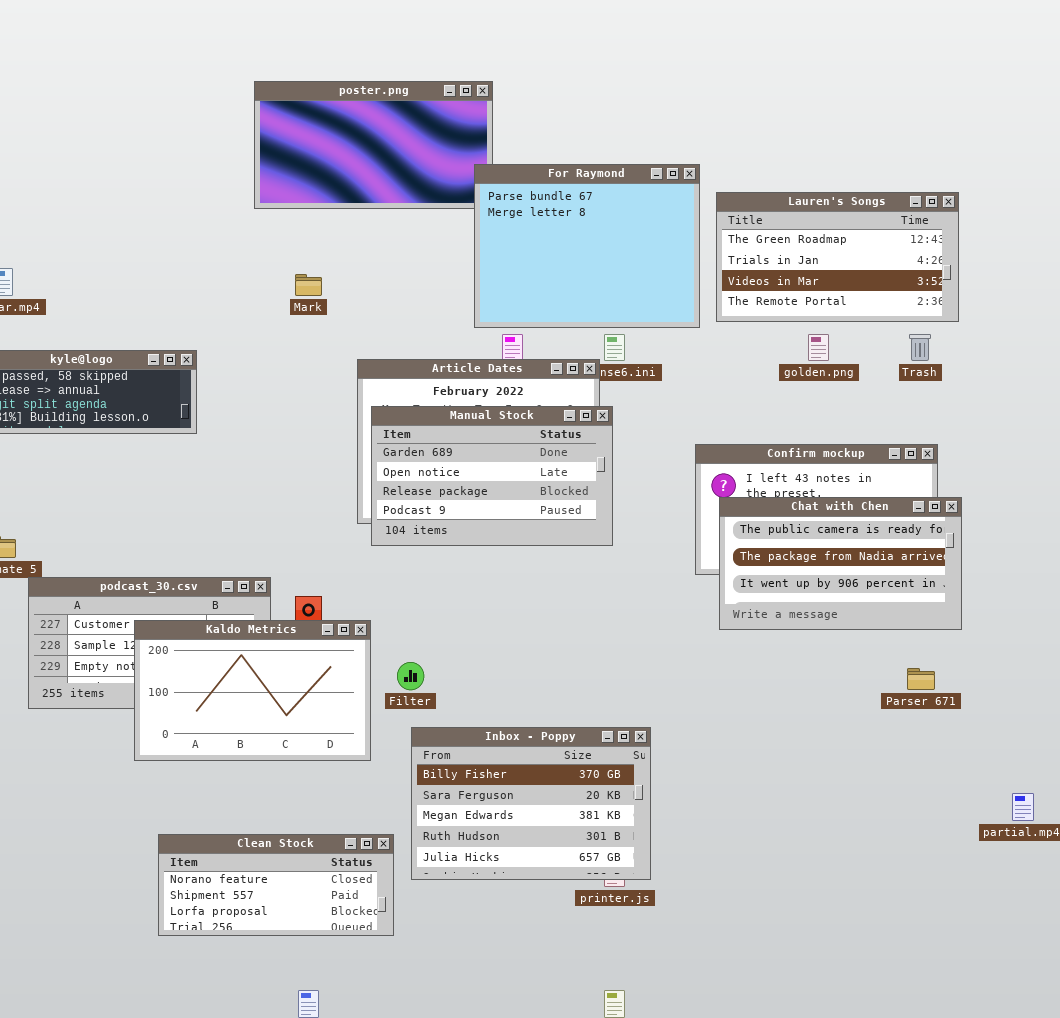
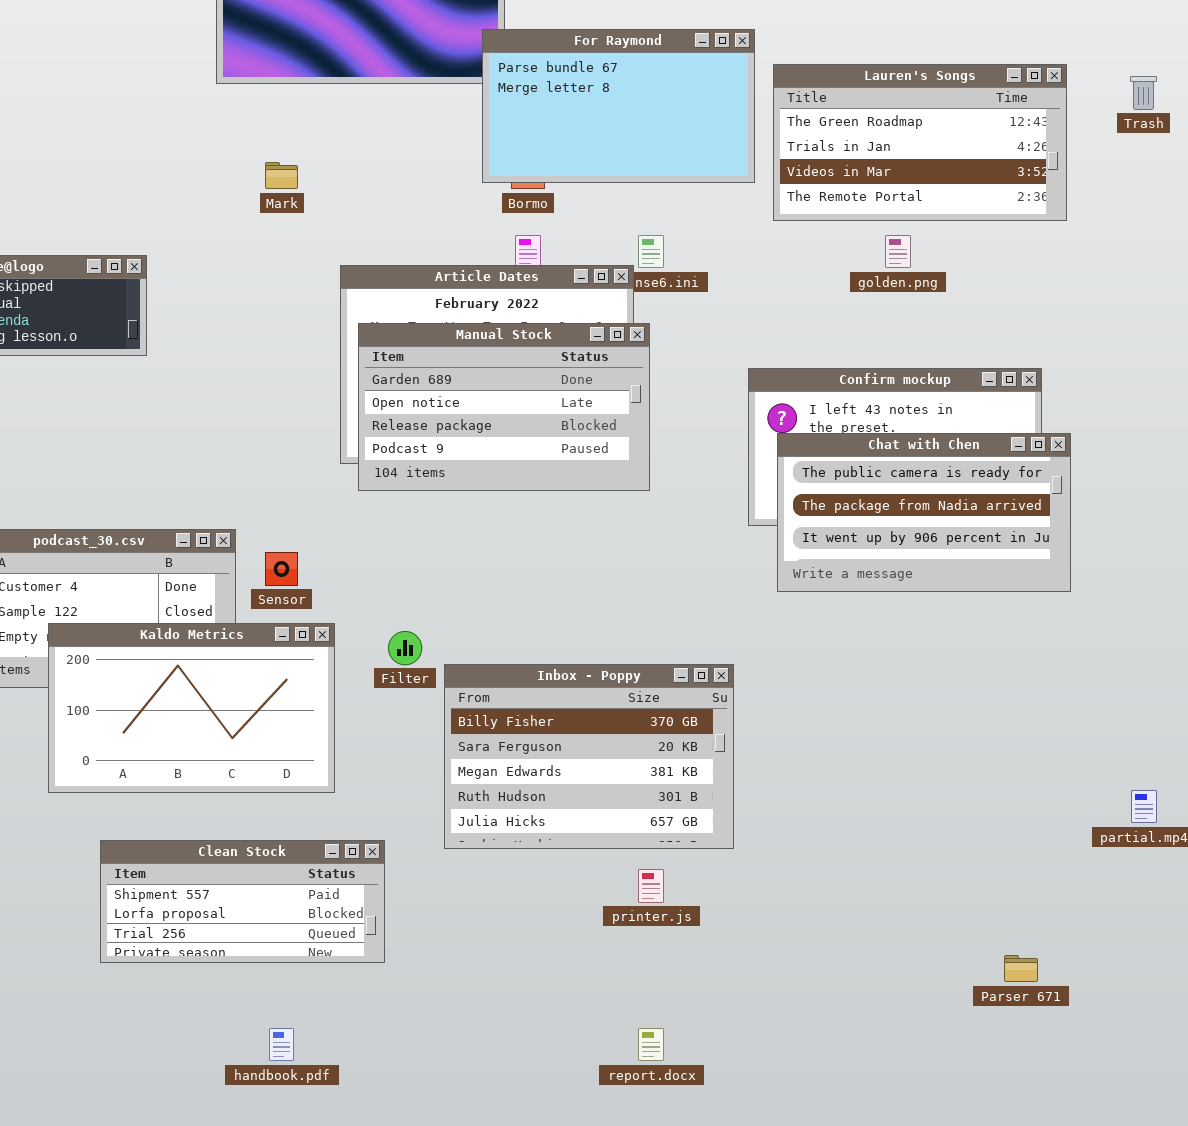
For Raymond: [474,164,700,328] -> [482,29,755,183], resized
Trash: [909,334,931,361] -> [1130,76,1157,110], moved
Kaldo Metrics: [134,620,371,761] -> [48,623,335,793], moved
Parser 671: [907,668,935,690] -> [1004,955,1038,982], moved
Inbox - Poppy: [411,727,651,880] -> [444,664,734,849], moved
Clean Stock: [158,834,394,936] -> [100,840,385,963], scrolled down 1 row

